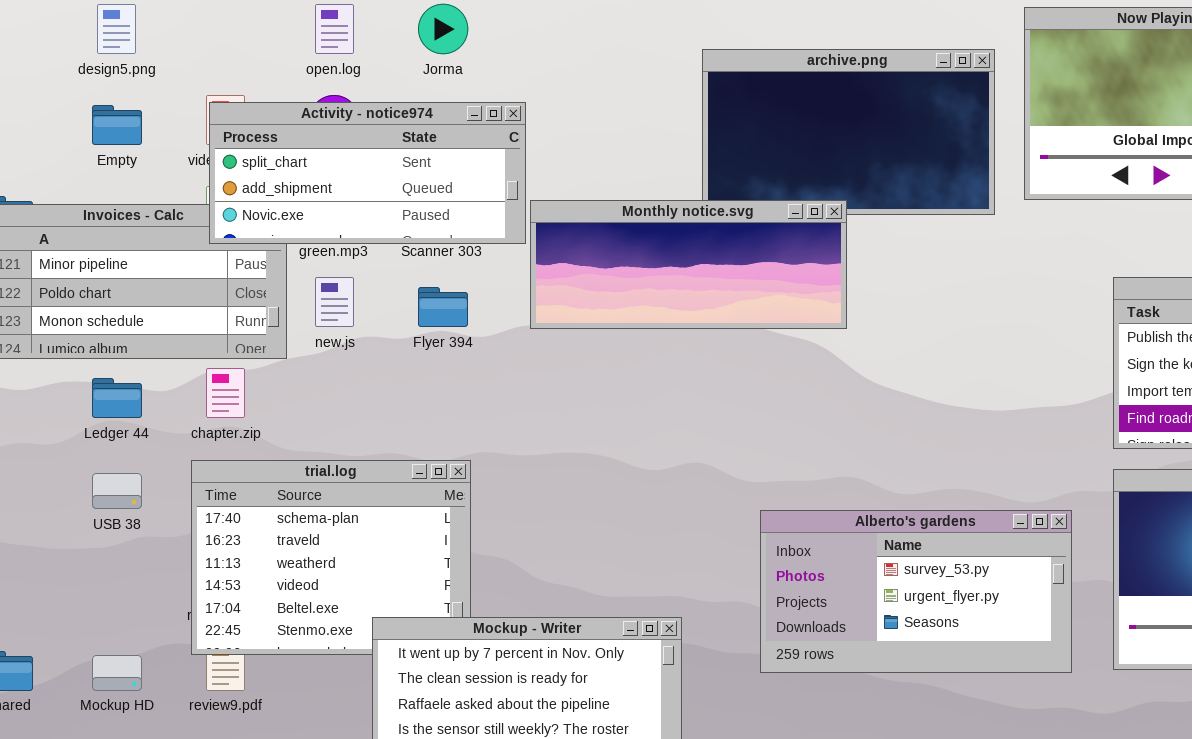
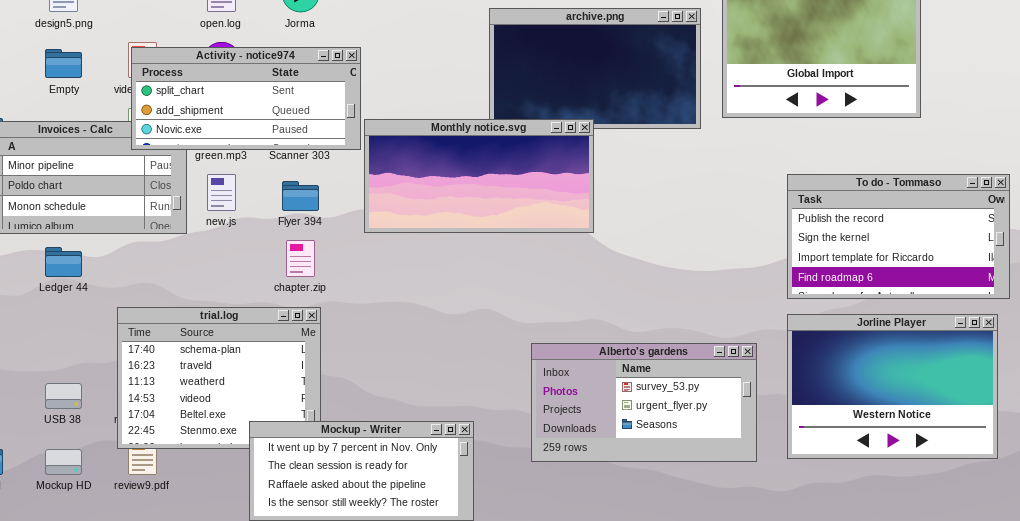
Monthly notice.svg: [530,200,847,329] -> [364,119,594,233], resized
chapter.zip: [206,368,245,418] -> [286,240,315,277], moved
USB 38: [92,473,142,509] -> [45,383,82,409], moved

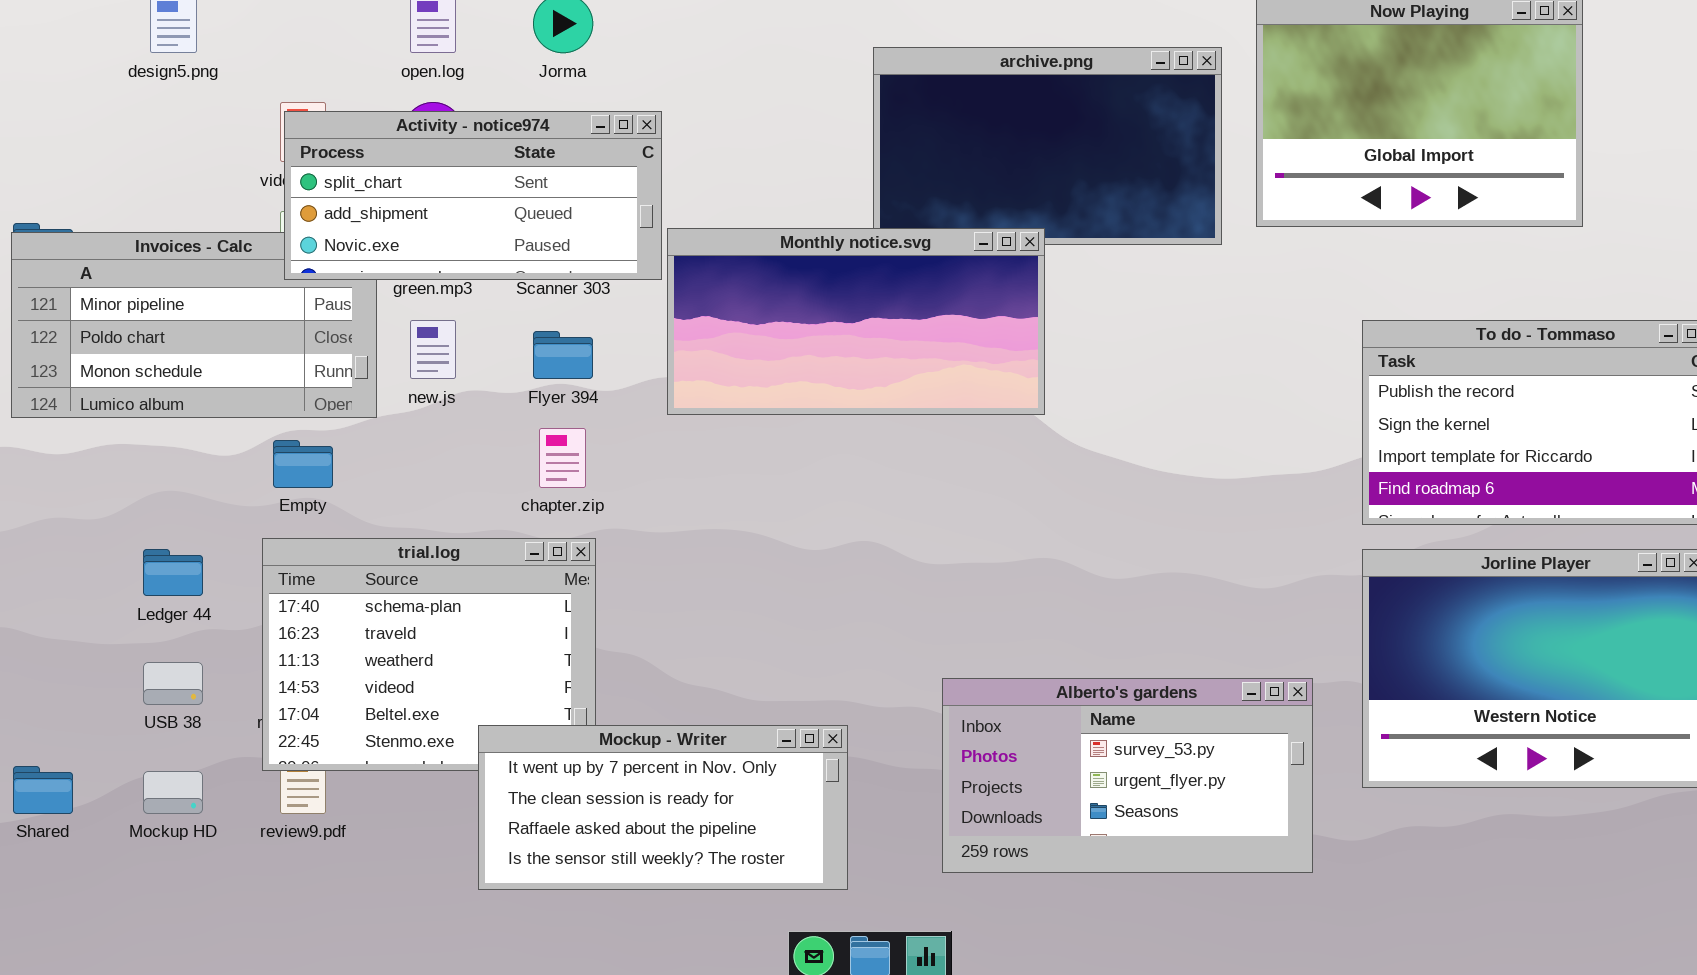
Empty: [45,49,82,78] -> [273,440,333,488], moved
Ledger 44: [45,247,82,277] -> [143,549,203,596], moved
Alberto's gardens: [531,343,757,462] -> [942,678,1313,873], moved

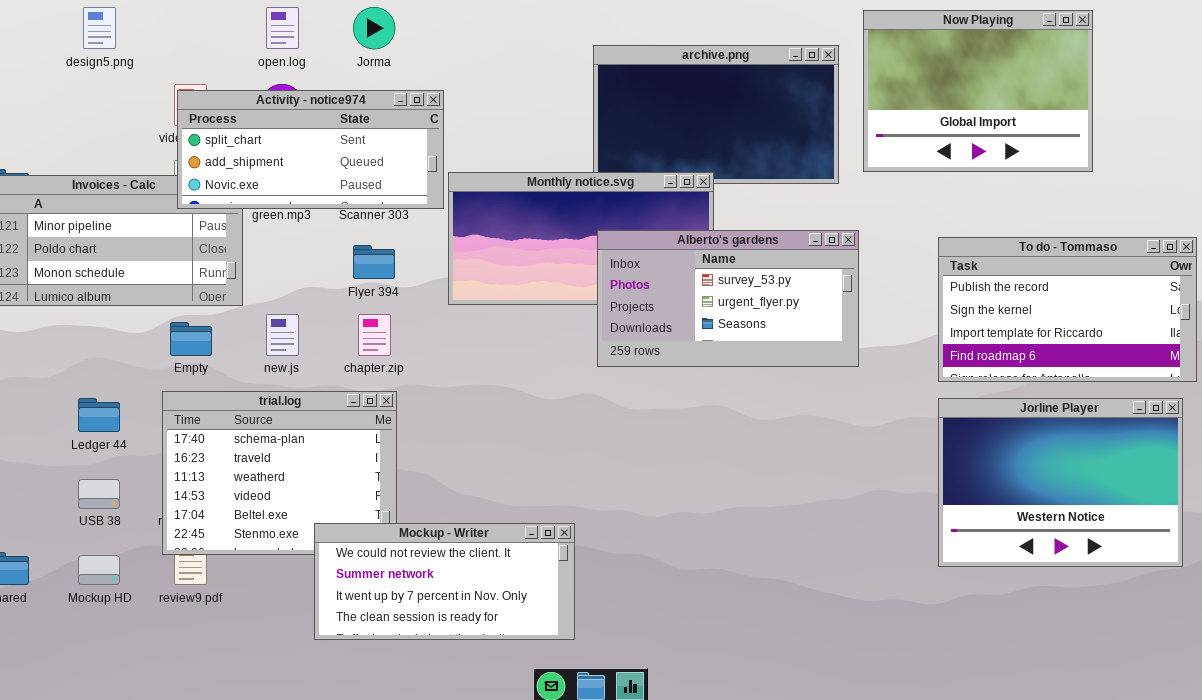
new.js: [410,320,456,379] -> [266,314,299,356], moved
Alberto's gardens: [942,678,1313,873] -> [597,230,859,367], moved
Mockup - Writer: [478,725,848,890] -> [314,523,575,640], scrolled up 2 rows

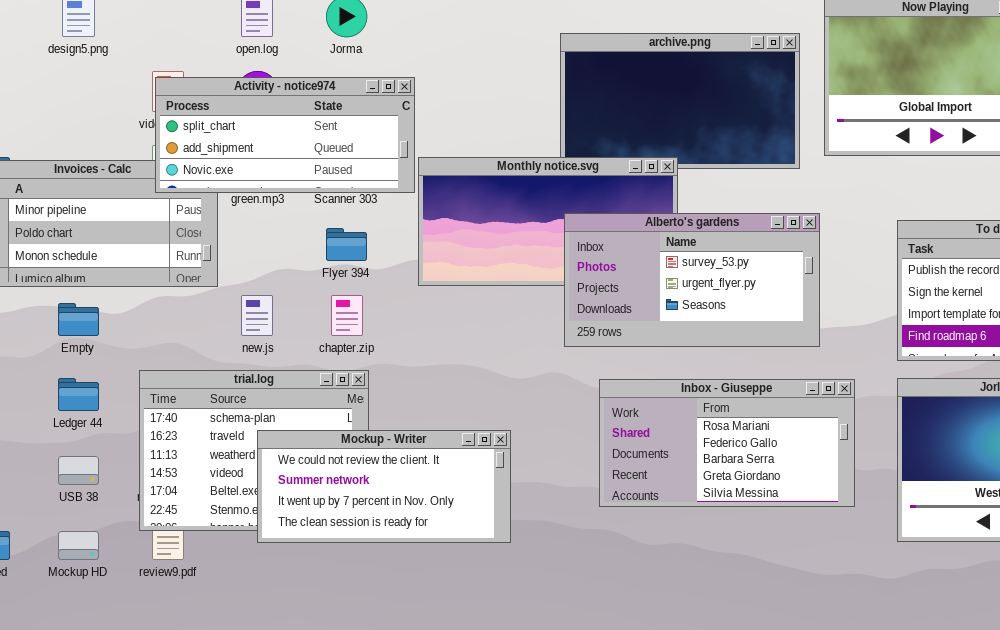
Empty: [170,322,212,356] -> [58,303,99,336], moved
Inbox - Giuseppe: none -> [599,379,855,507], opened
Mockup - Writer: [314,523,575,640] -> [257,430,511,543], moved

